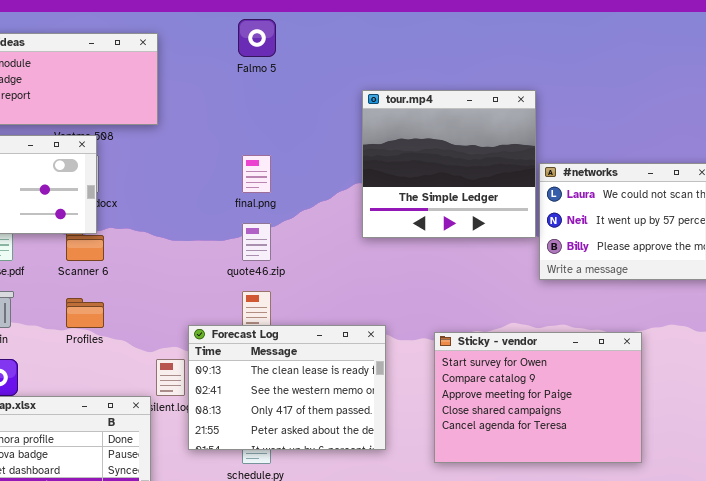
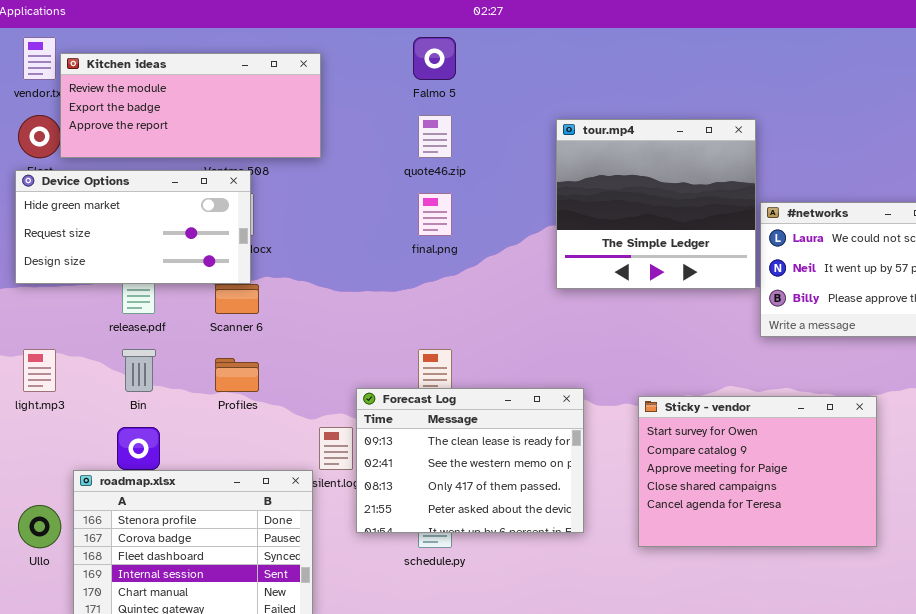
quote46.zip: [242,223,271,261] -> [418,115,452,158], moved

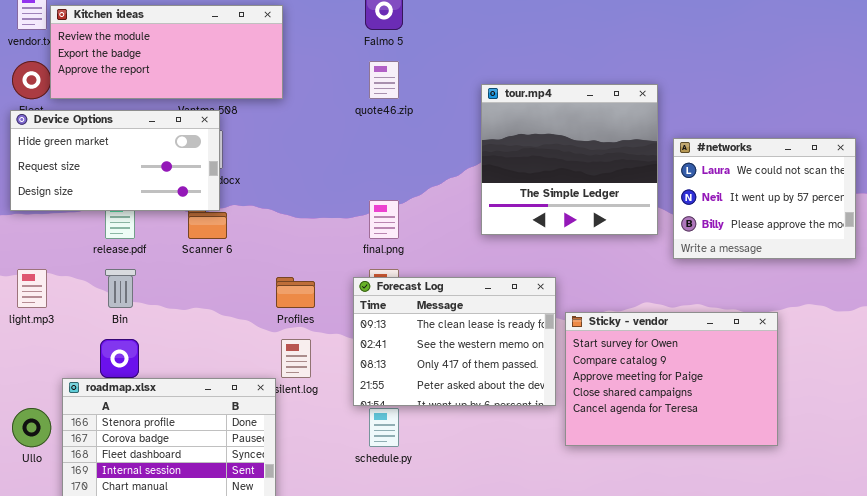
tour.mp4: [556,119,756,289] -> [481,84,658,235], moved
final.png: [418,193,452,236] -> [369,200,399,239], moved
Profiles: [215,358,259,392] -> [276,277,315,308], moved
Forecast Log: [356,388,584,533] -> [353,277,556,406], moved

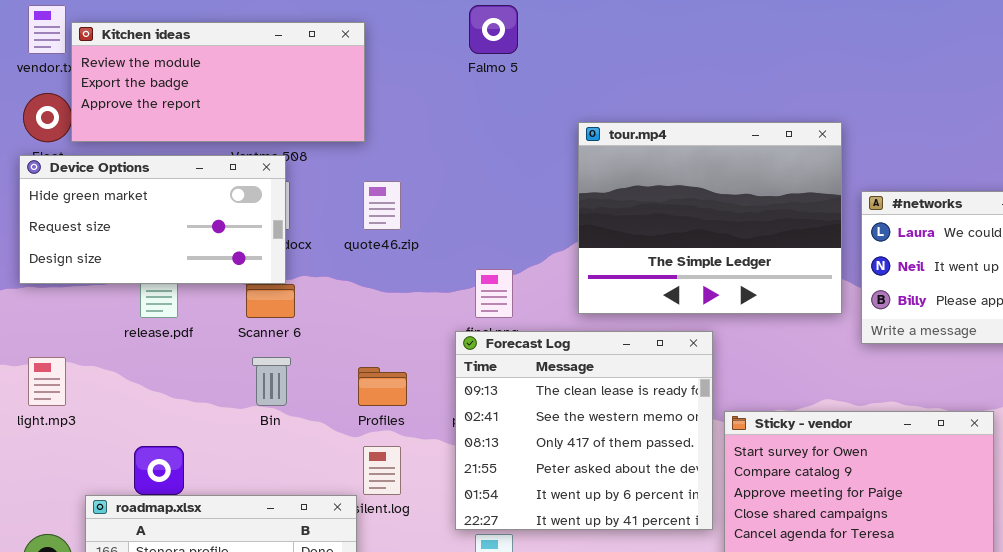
quote46.zip: [369,61,399,99] -> [363,181,401,230], moved
tour.mp4: [481,84,658,235] -> [578,122,842,314], resized
Bin: [105,269,136,308] -> [252,357,291,406], moved
Forecast Log: [353,277,556,406] -> [455,331,713,530], resized

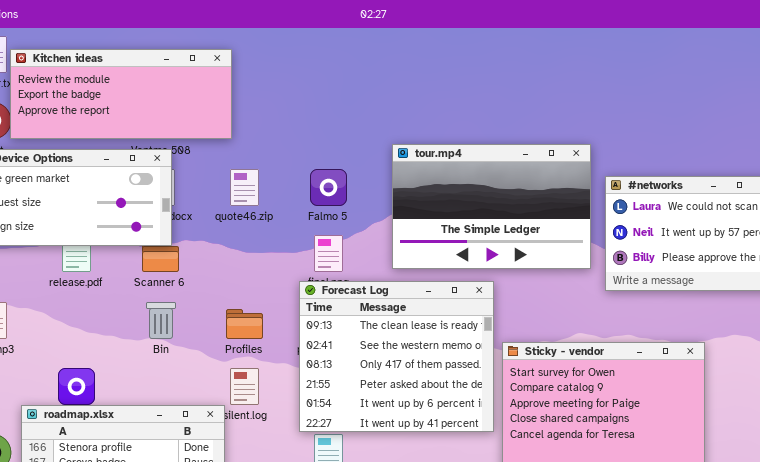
Falmo 5: [469,5,518,54] -> [310,169,347,206], moved
tour.mp4: [578,122,842,314] -> [392,144,591,269], resized

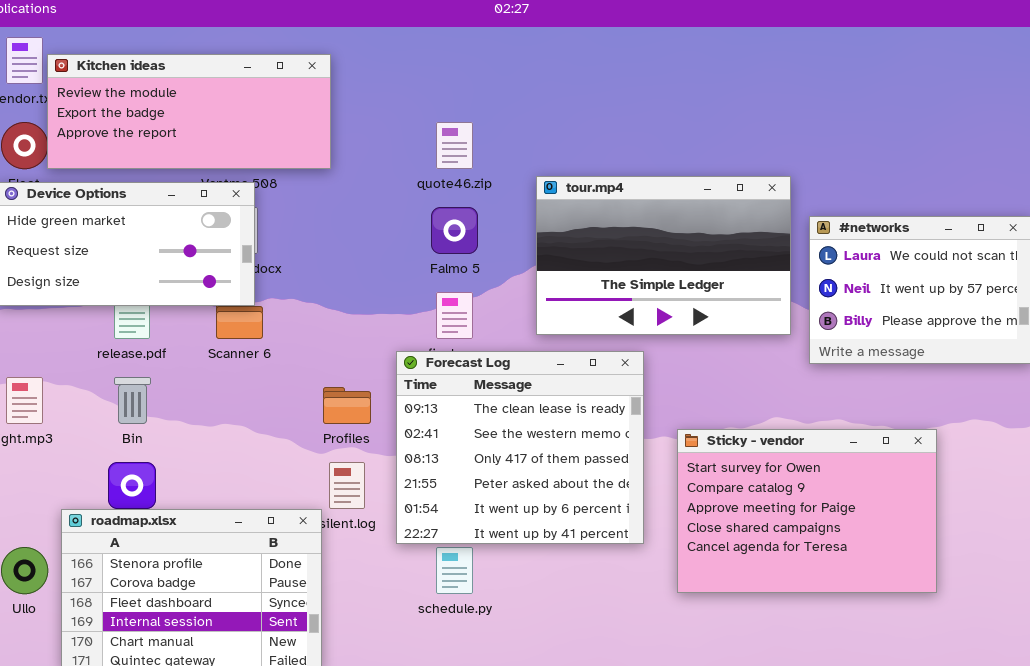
quote46.zip: [230,169,259,206] -> [436,122,473,169], moved
Forecast Log: [299,281,494,432] -> [396,351,644,544], moved
Bin: [146,302,176,339] -> [114,377,151,424], moved

